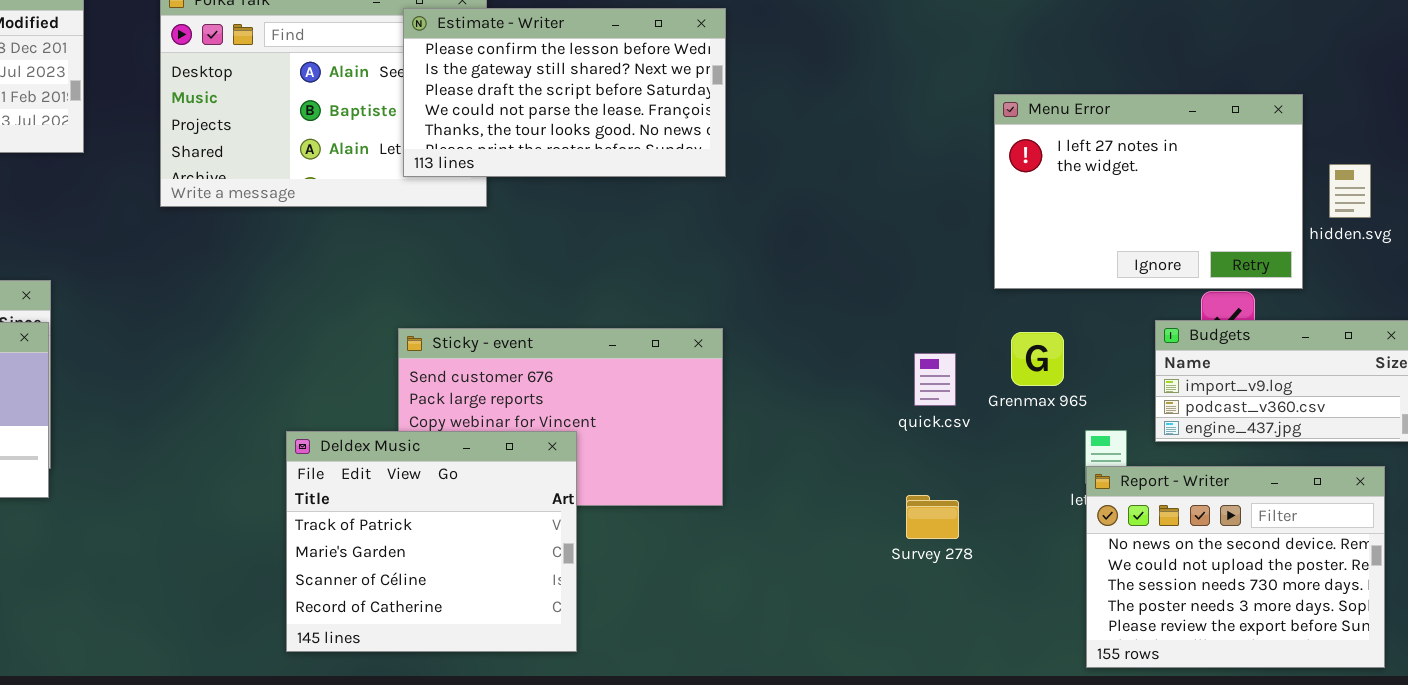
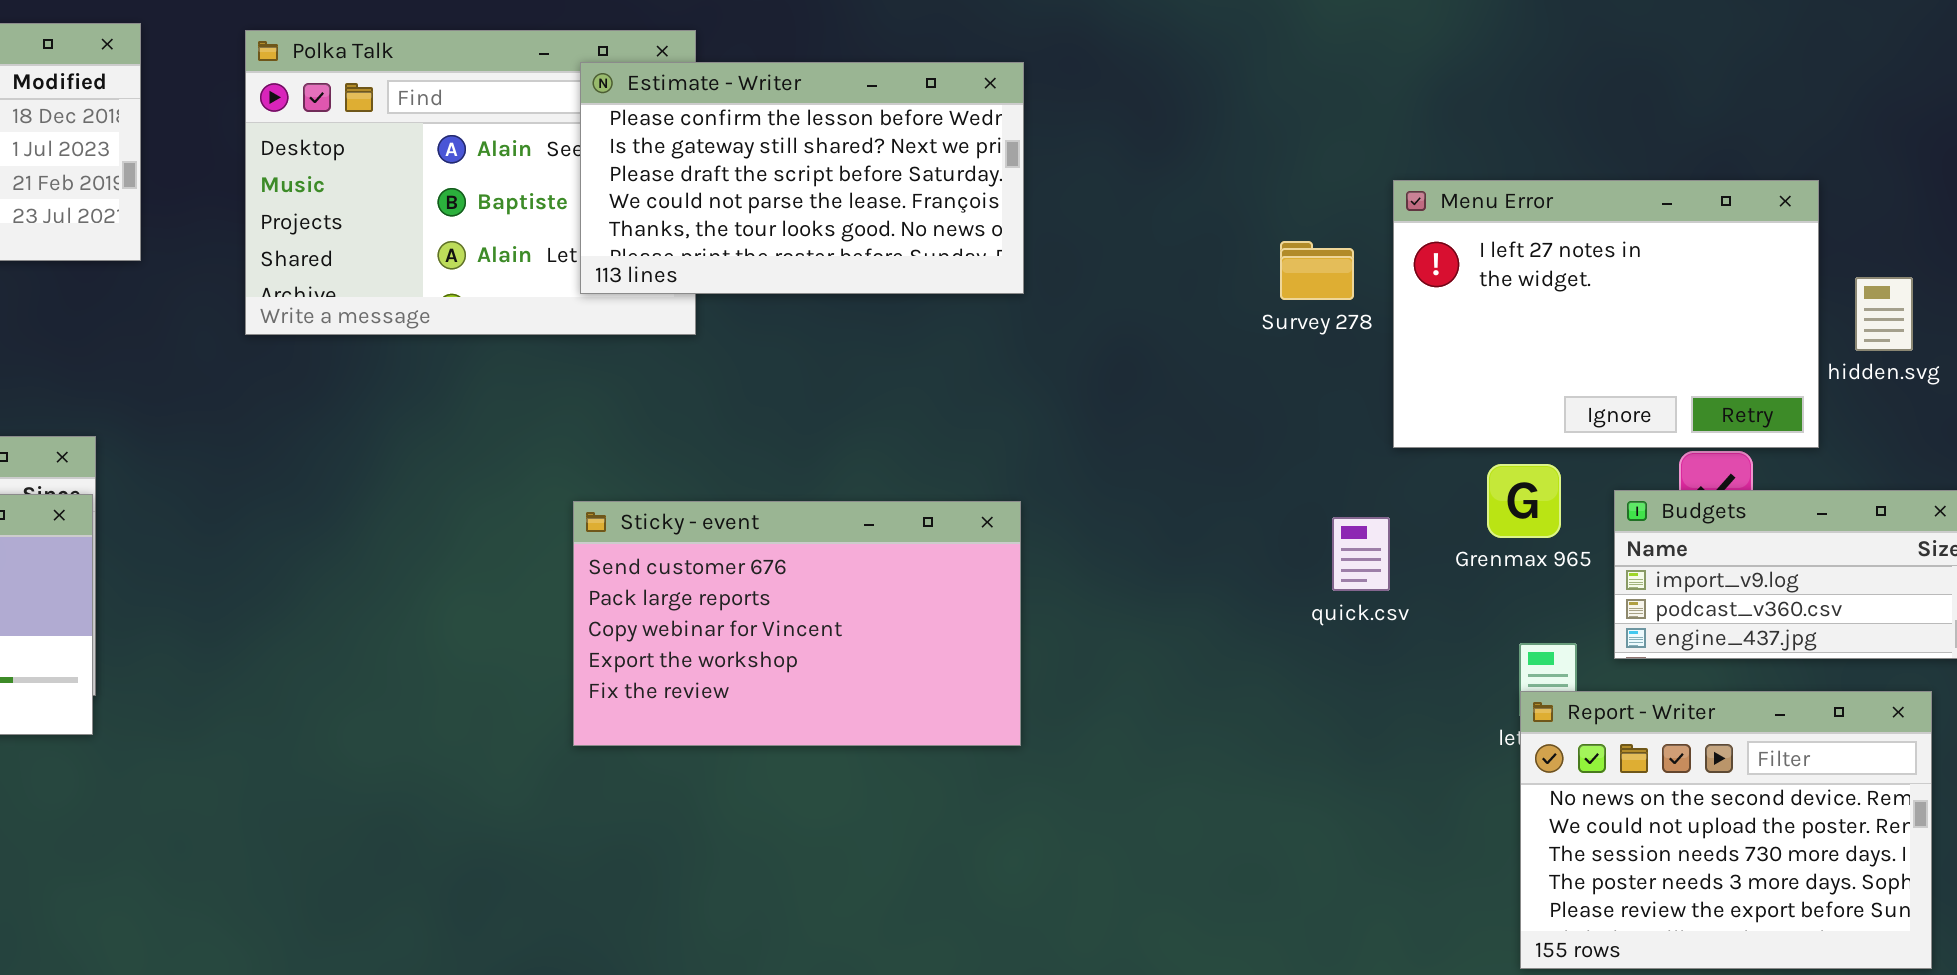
Grenmax 965: [1011,332,1064,386] -> [1487,464,1561,538], moved
quick.csv: [914,353,956,406] -> [1332,517,1390,591], moved
Deldex Music: [286,431,577,652] -> none, closed
Survey 278: [906,495,959,539] -> [1280,241,1354,300], moved

